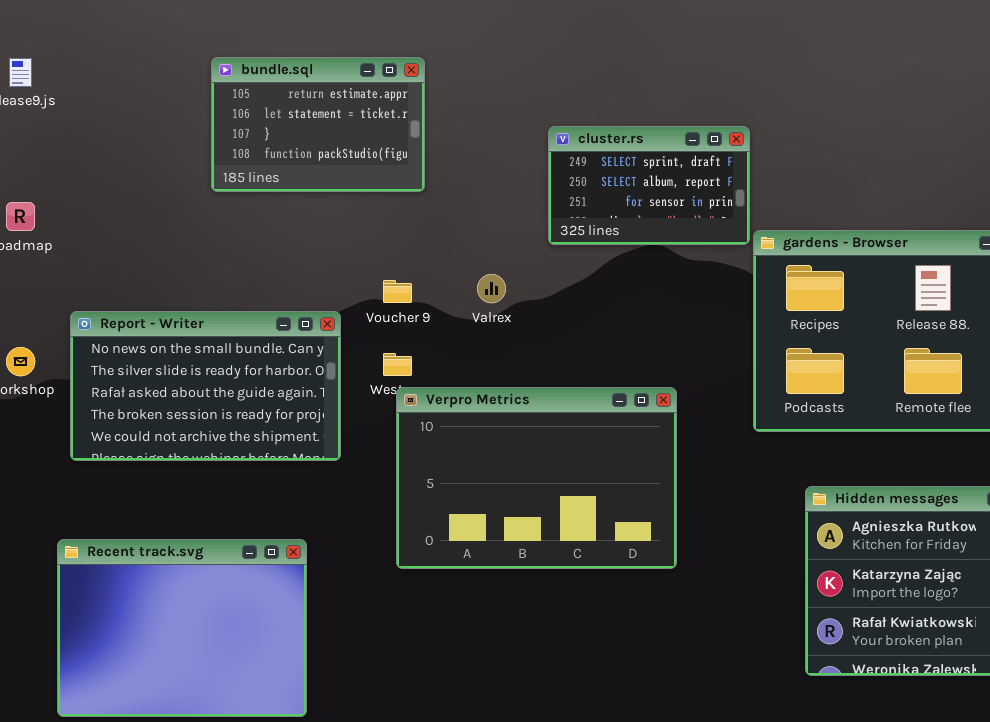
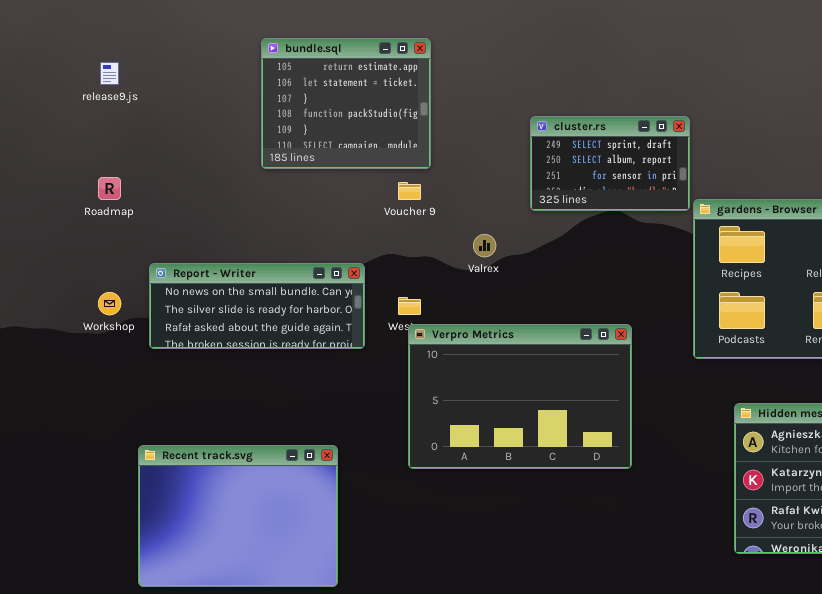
bundle.sql: [211,57,425,192] -> [261,38,431,169], resized
Voucher 9: [383,280,412,303] -> [398,182,421,200], moved
Report - Writer: [70,311,341,461] -> [149,263,365,349], resized

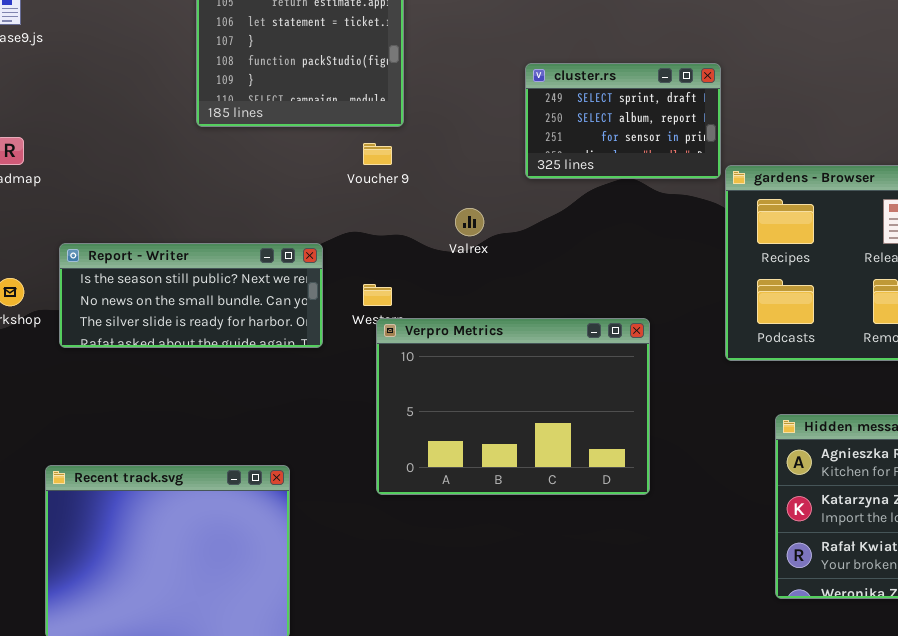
Report - Writer: [149,263,365,349] -> [59,243,323,348], scrolled up 1 row

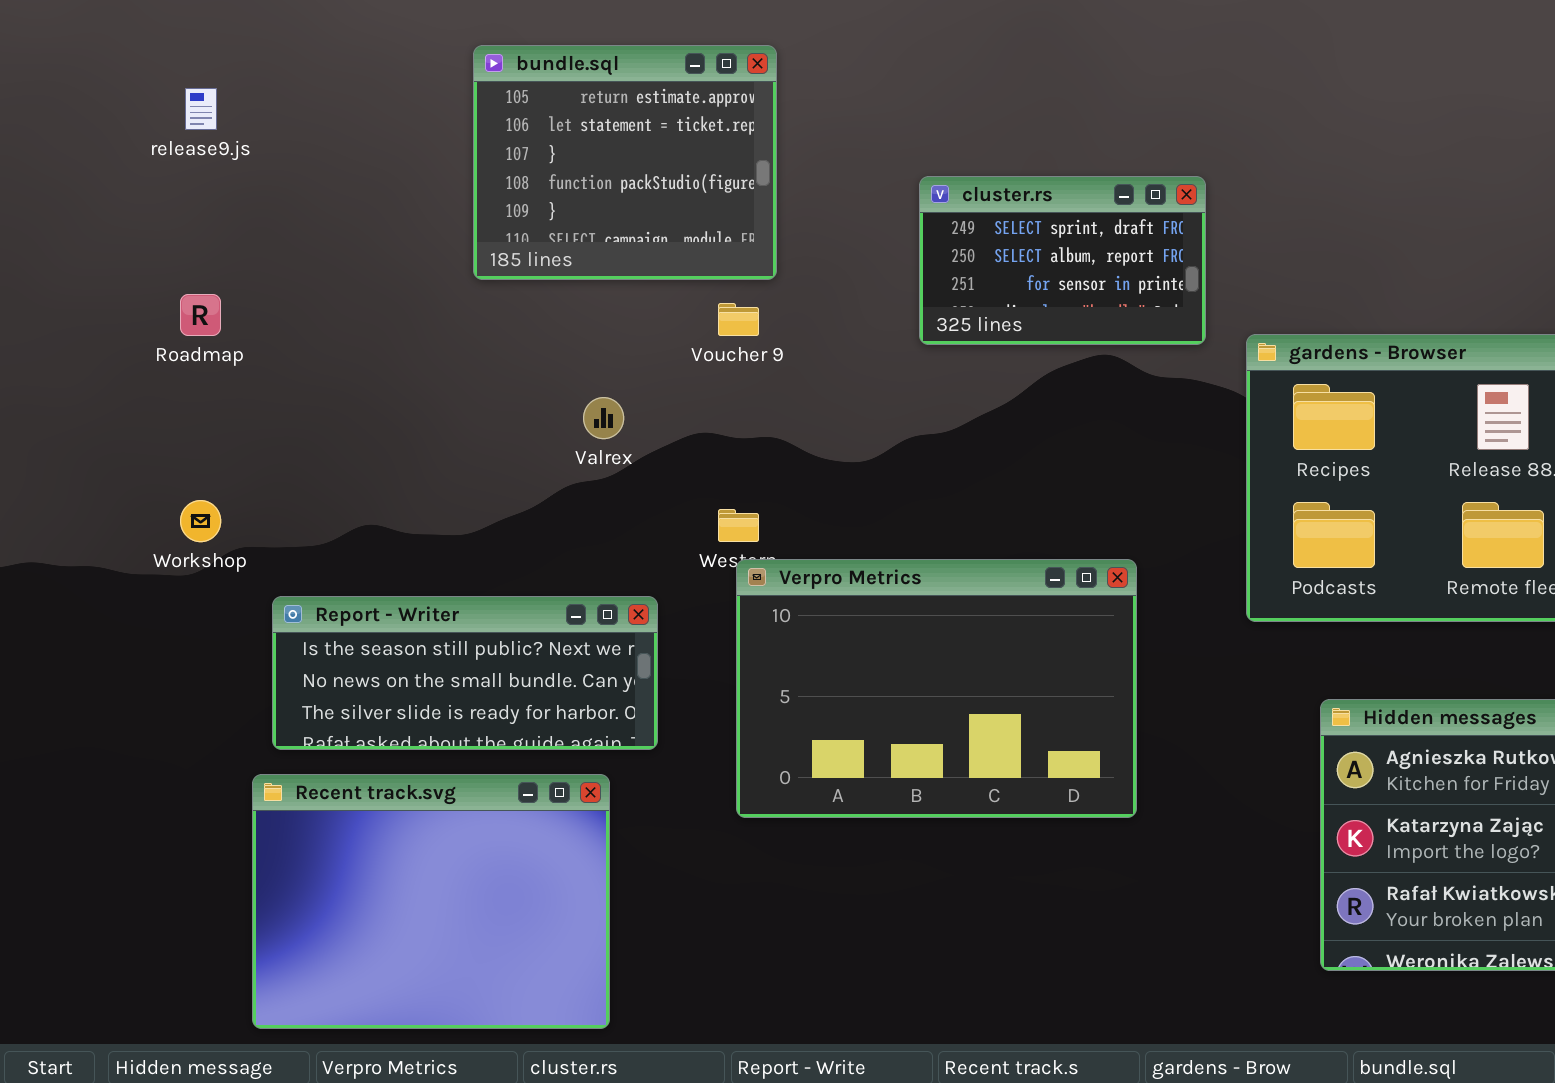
cluster.rs: [525,63,721,179] -> [919,176,1206,345], moved
Valrex: [455,208,484,236] -> [583,397,624,439], moved
Report - Writer: [59,243,323,348] -> [272,596,658,750], moved

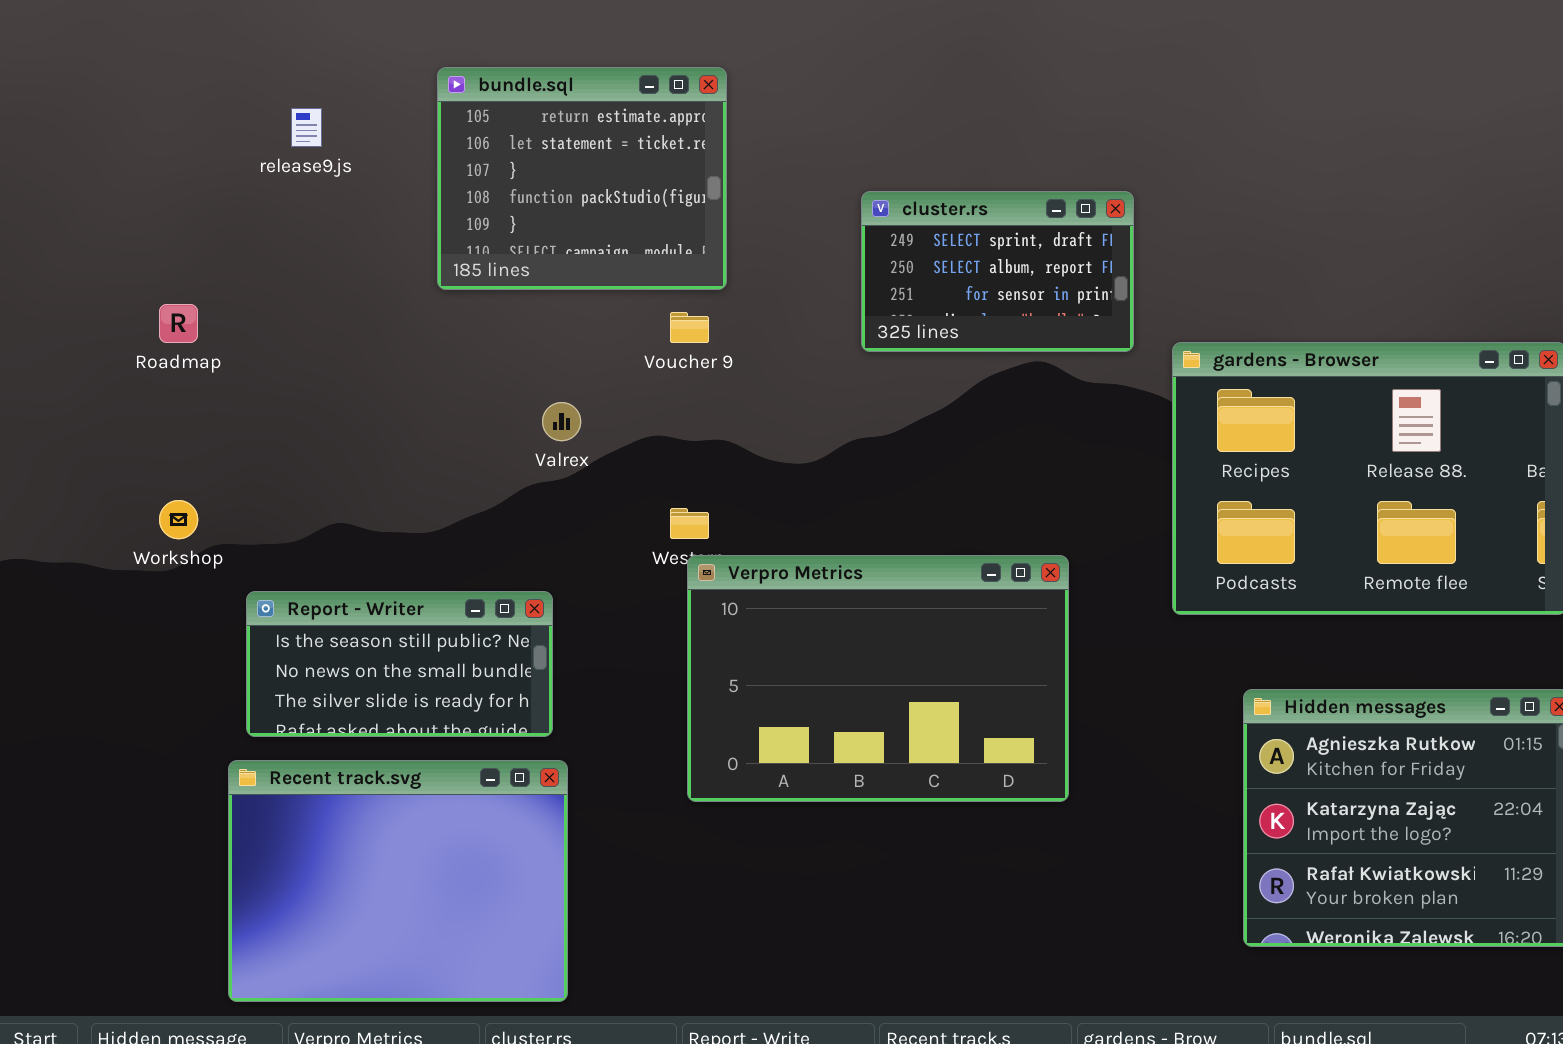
release9.js: [185,88,217,130] -> [291,108,322,147], moved
Report - Writer: [272,596,658,750] -> [246,591,553,737], resized

